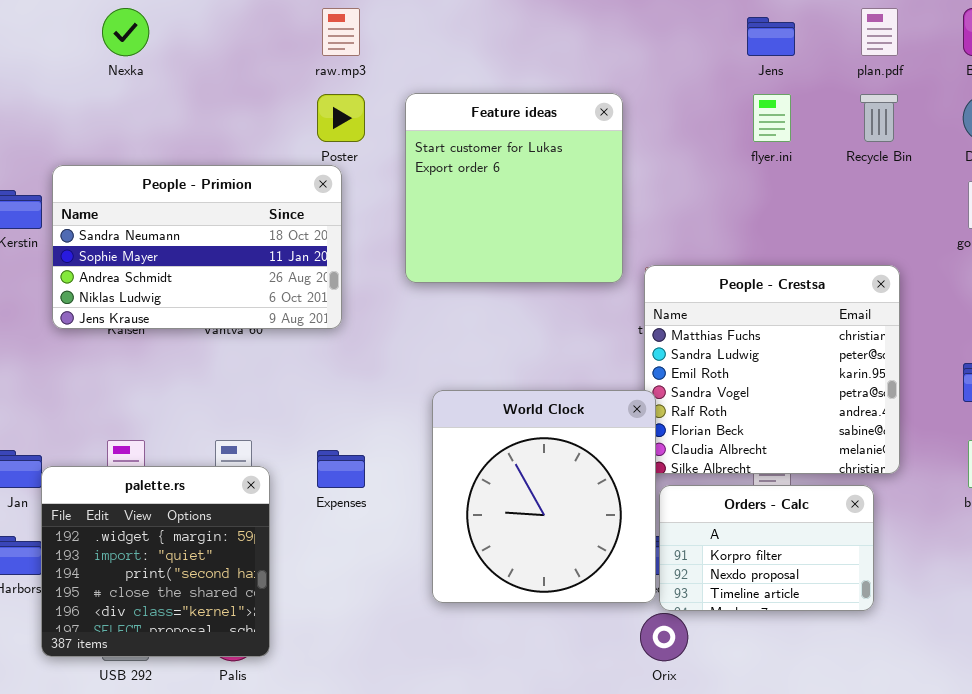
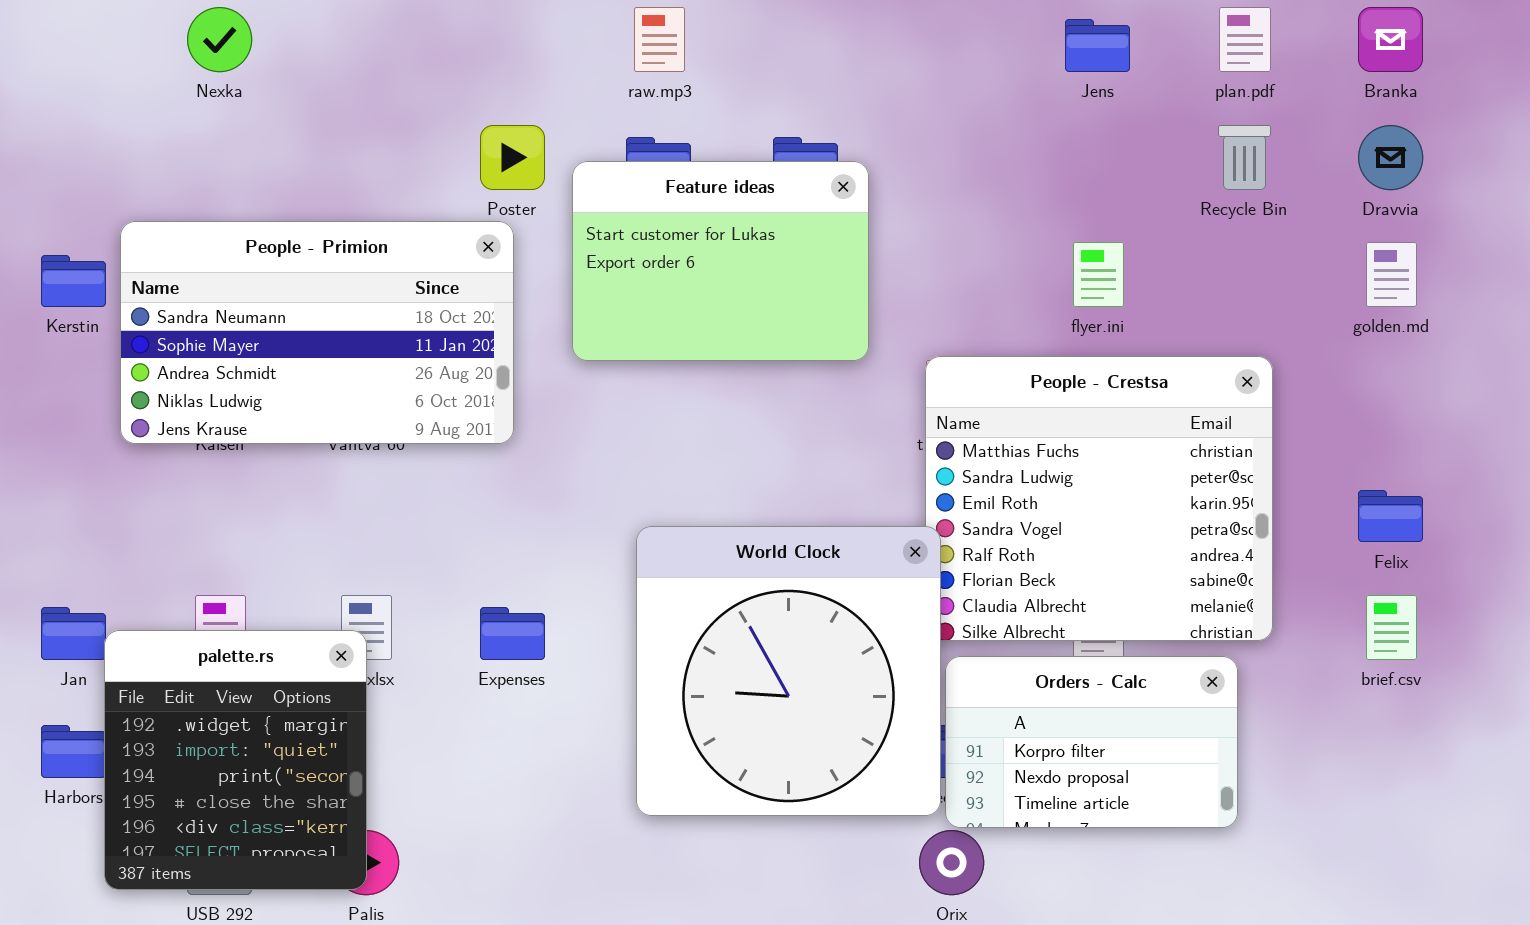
raw.mp3: [322,8,360,56] -> [634,7,685,72], moved
Feature ideas: [405,93,623,283] -> [572,161,869,361], moved, resized
flyer.ini: [753,94,791,142] -> [1073,242,1124,307], moved
palette.rs: [41,466,270,657] -> [104,630,367,890], resized

